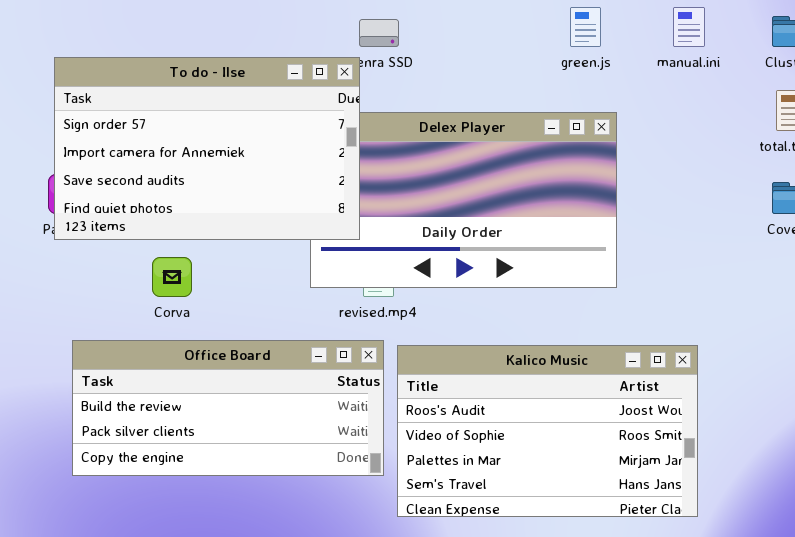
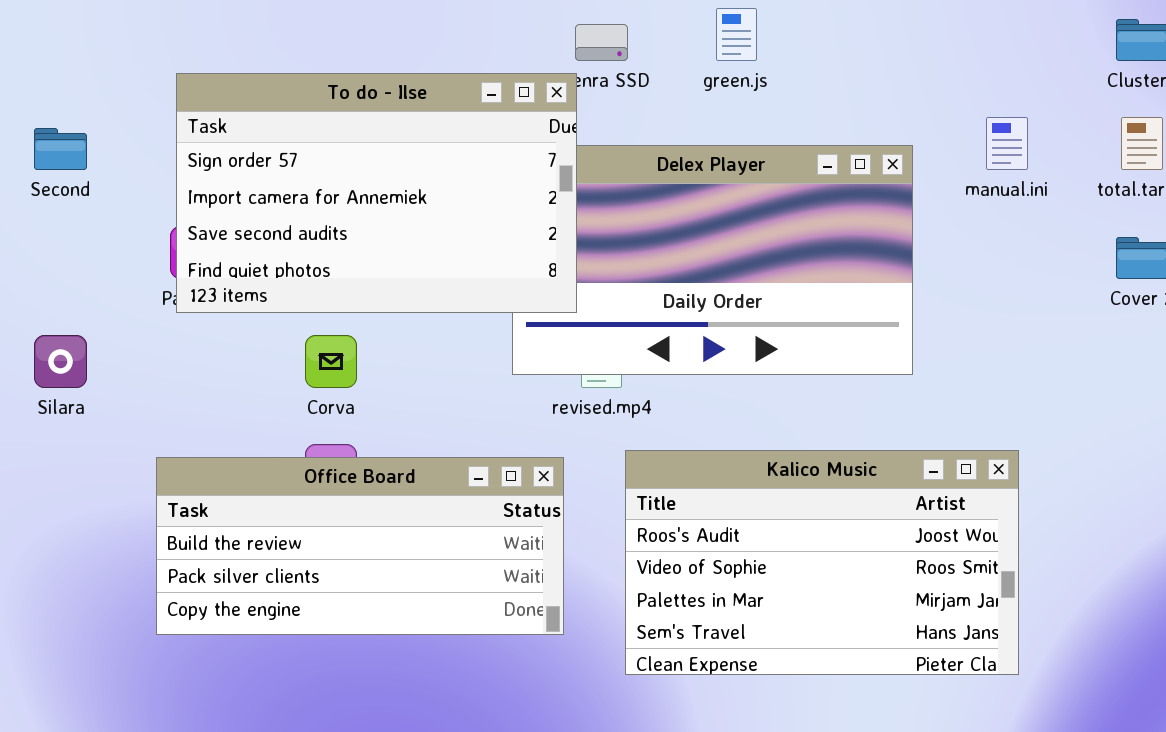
green.js: [570,7,601,47] -> [716,8,757,61], moved
manual.ini: [673,7,705,47] -> [986,117,1028,170], moved
Office Board: [72,340,384,476] -> [156,457,564,635], moved

